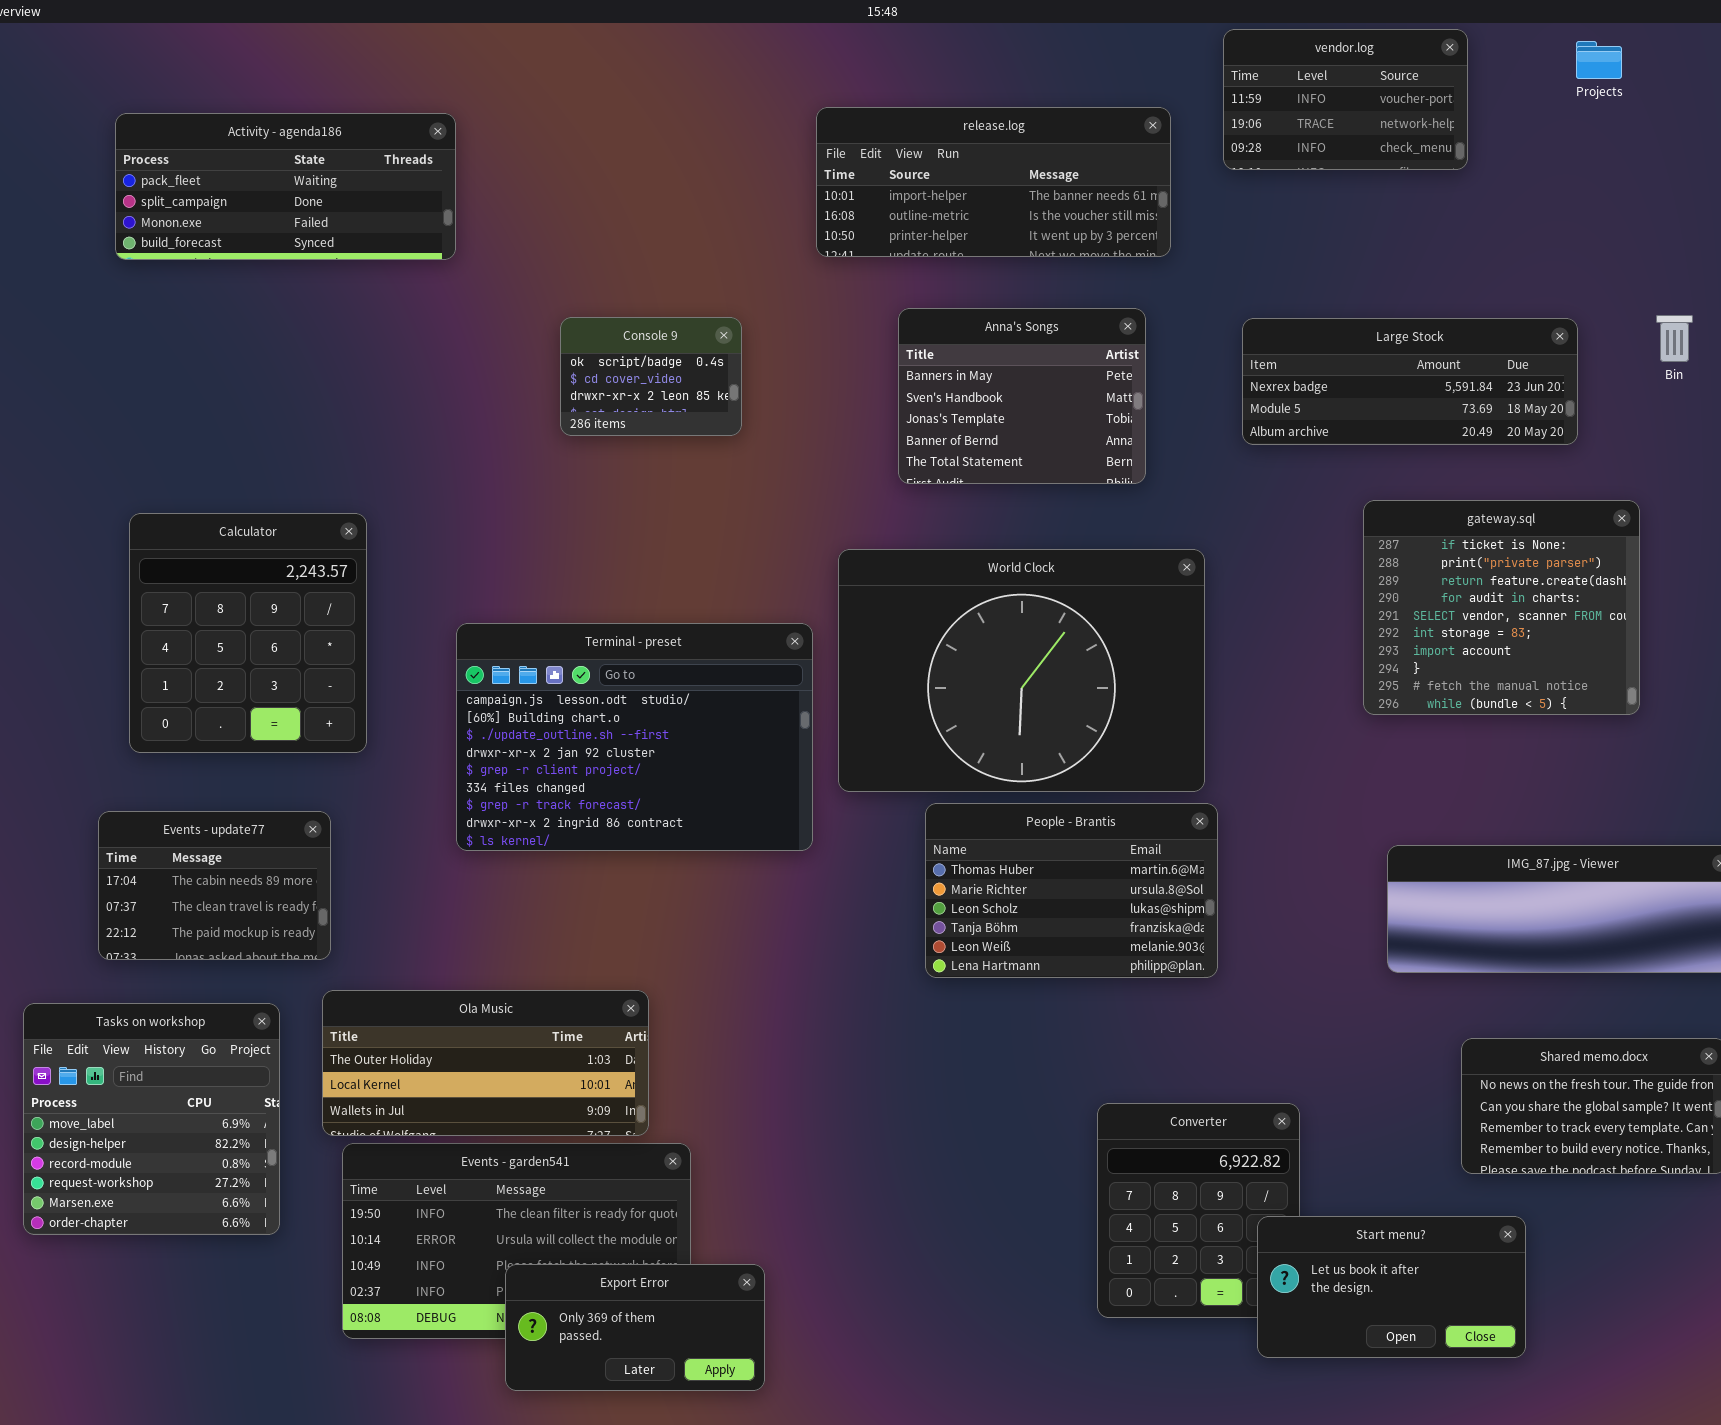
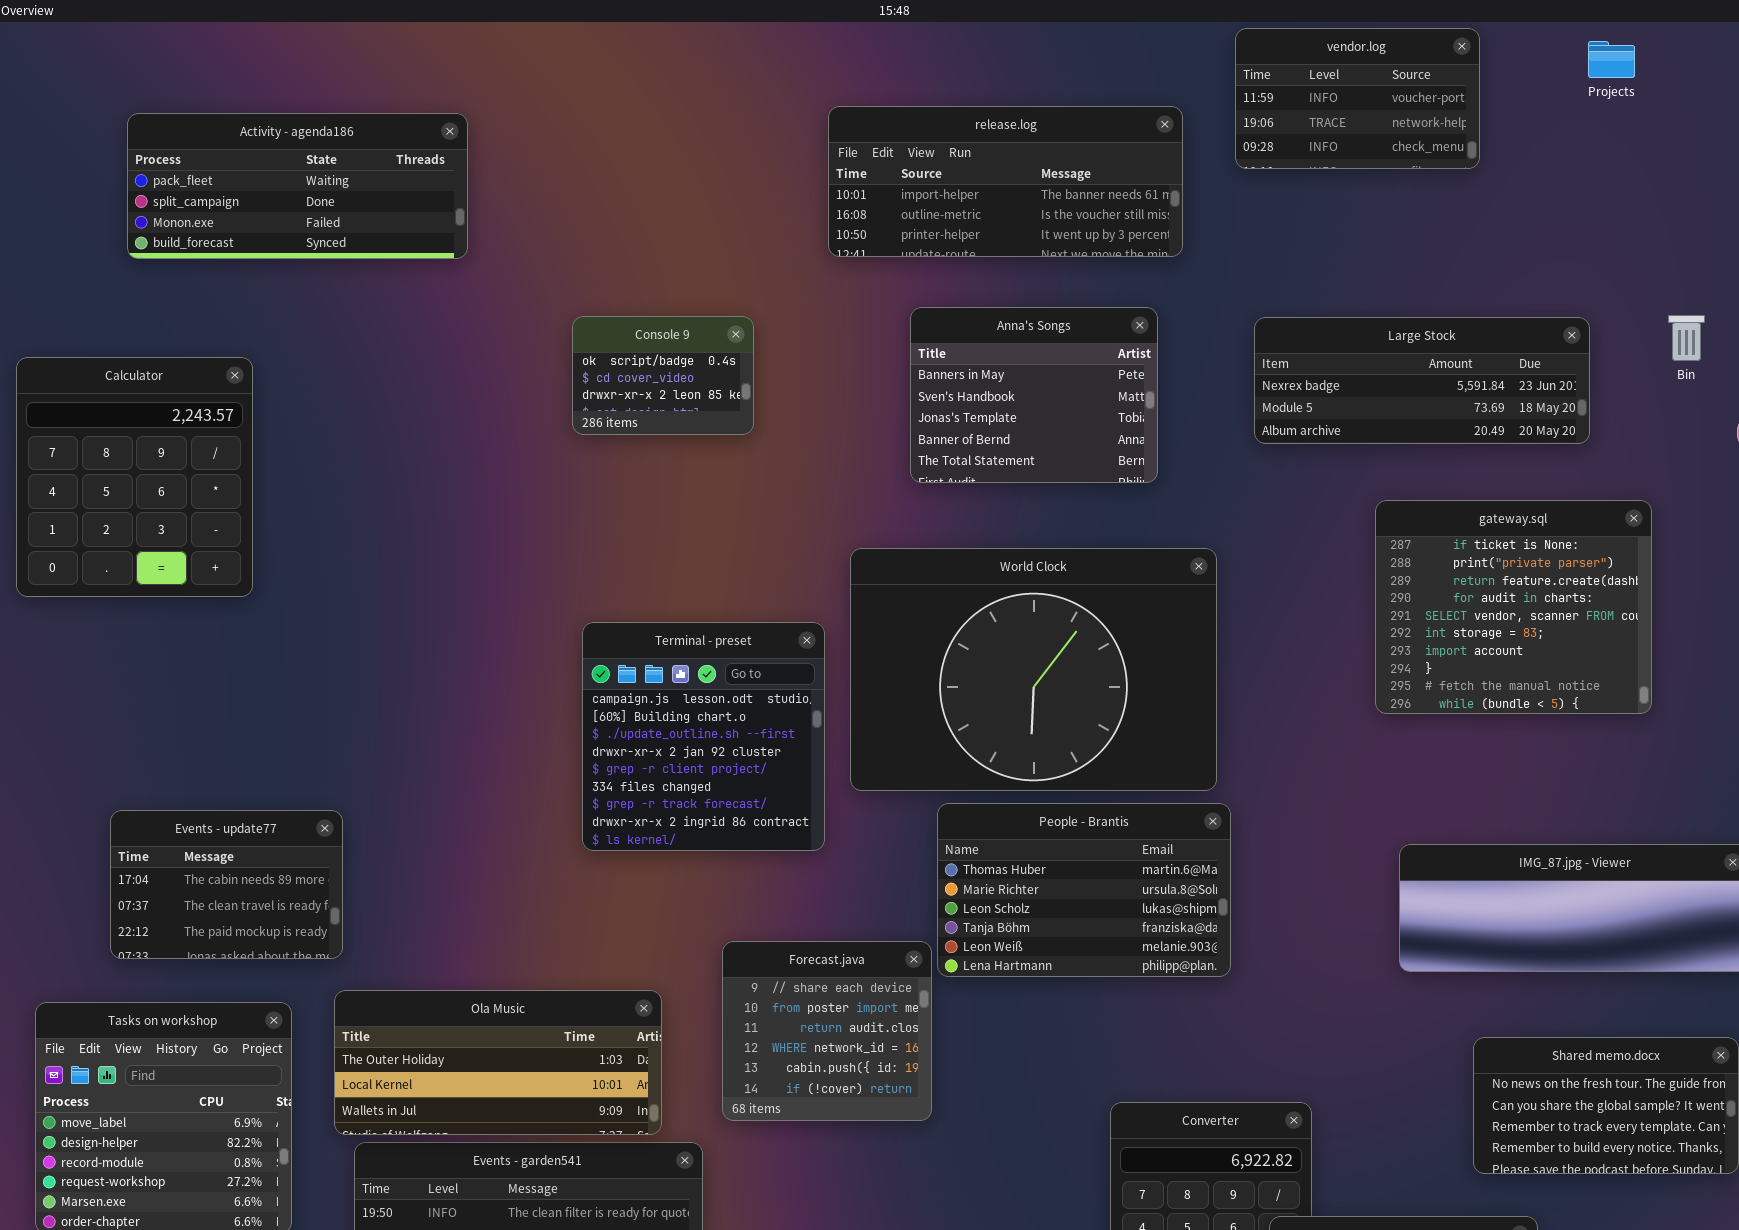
Calculator: [129,513,367,753] -> [16,357,253,597], moved
Terminal - preset: [456,623,813,851] -> [582,622,825,851], resized
Forecast.java: none -> [722,941,932,1121], opened

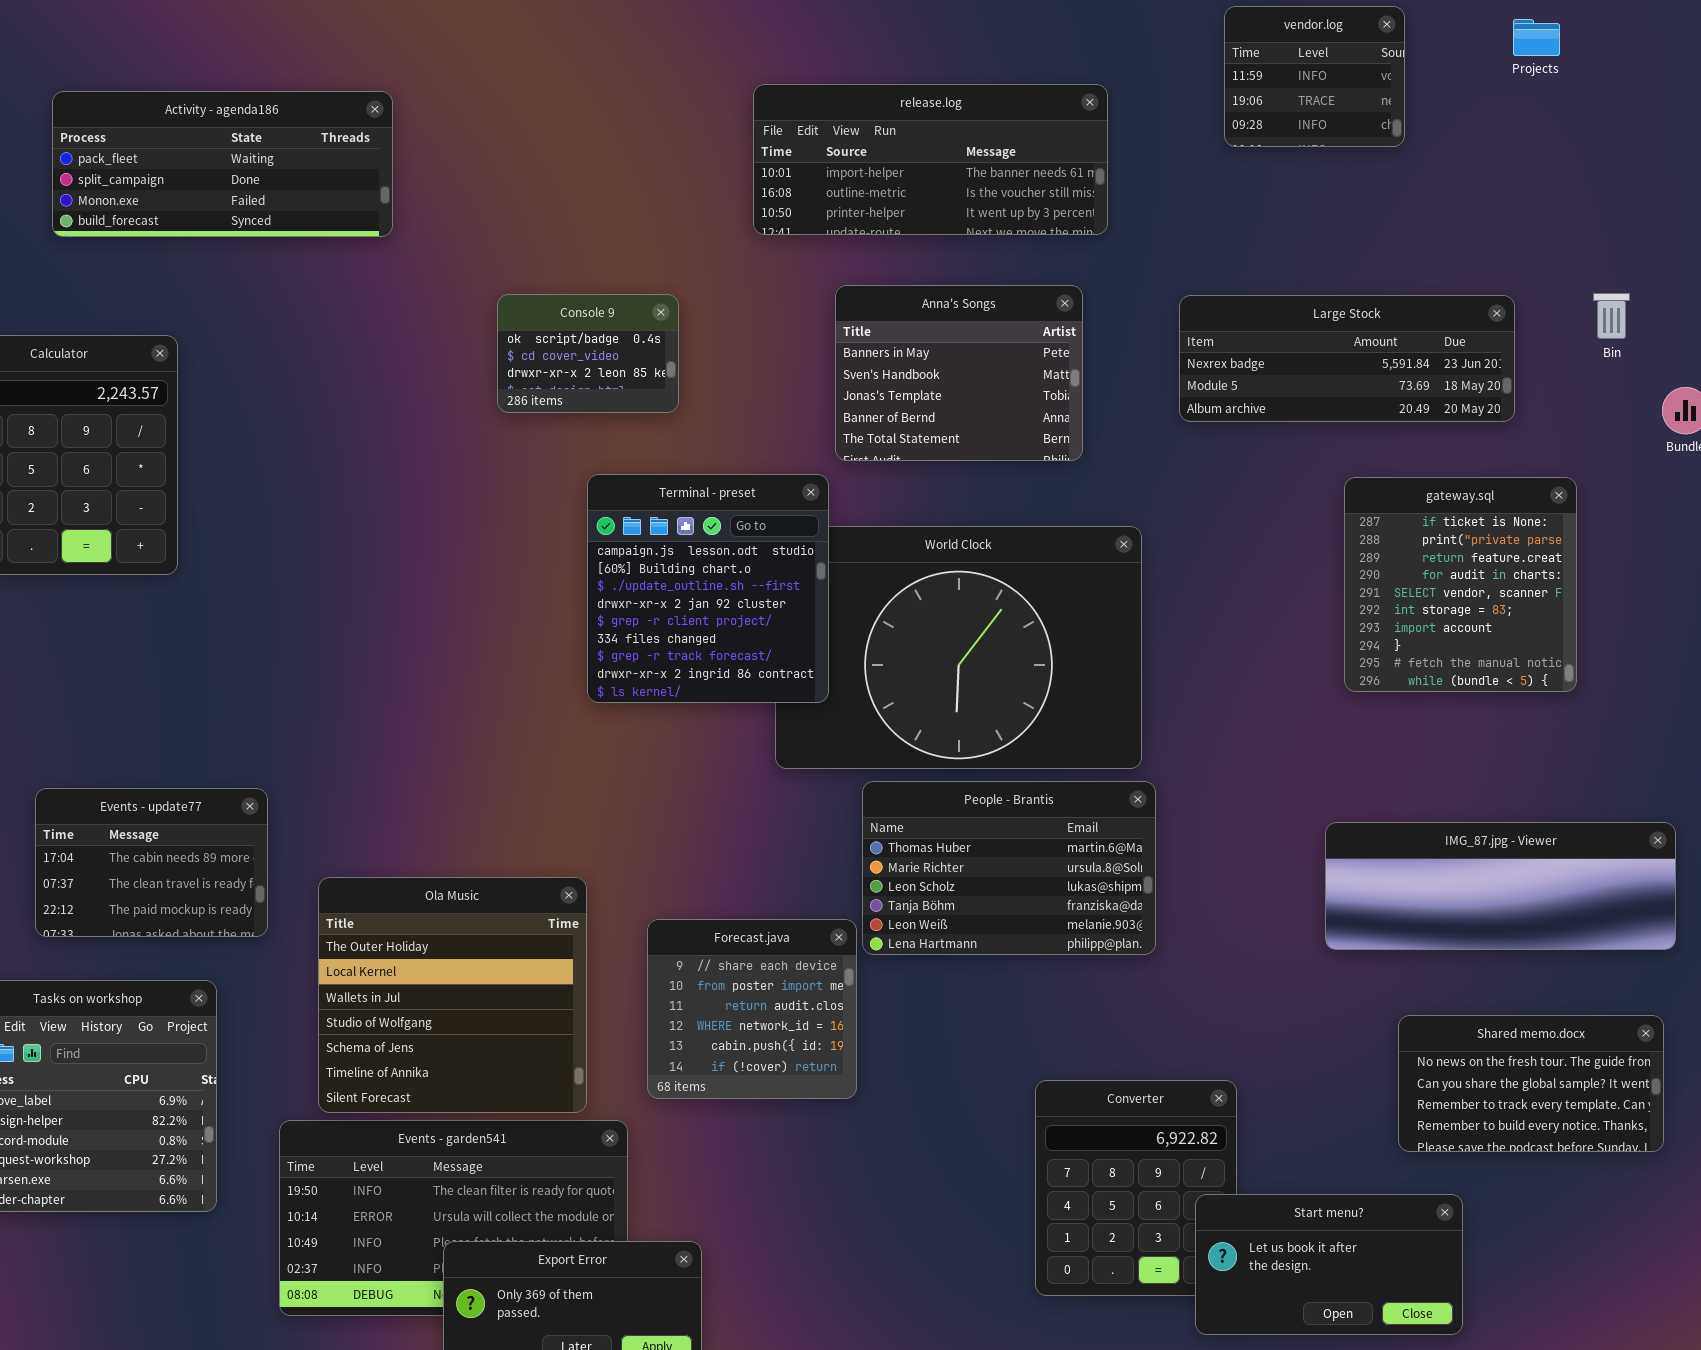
vendor.log: [1235,28,1480,169] -> [1224,6,1405,147], resized
gateway.sql: [1375,500,1652,714] -> [1344,477,1577,692], resized
Terminal - preset: [582,622,825,851] -> [587,474,829,703], moved
Ola Music: [334,990,662,1135] -> [318,877,587,1113], resized

